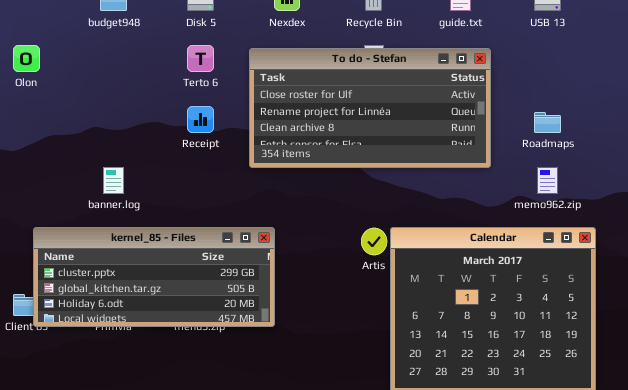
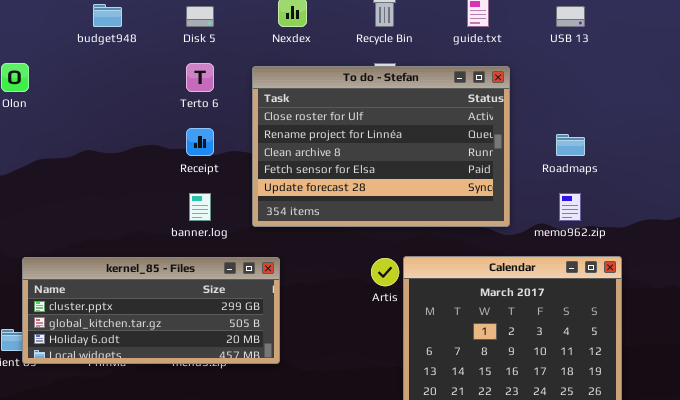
To do - Stefan: [249,48,491,168] -> [252,66,510,227], resized
banner.log: [103,167,124,194] -> [189,193,211,221], moved

